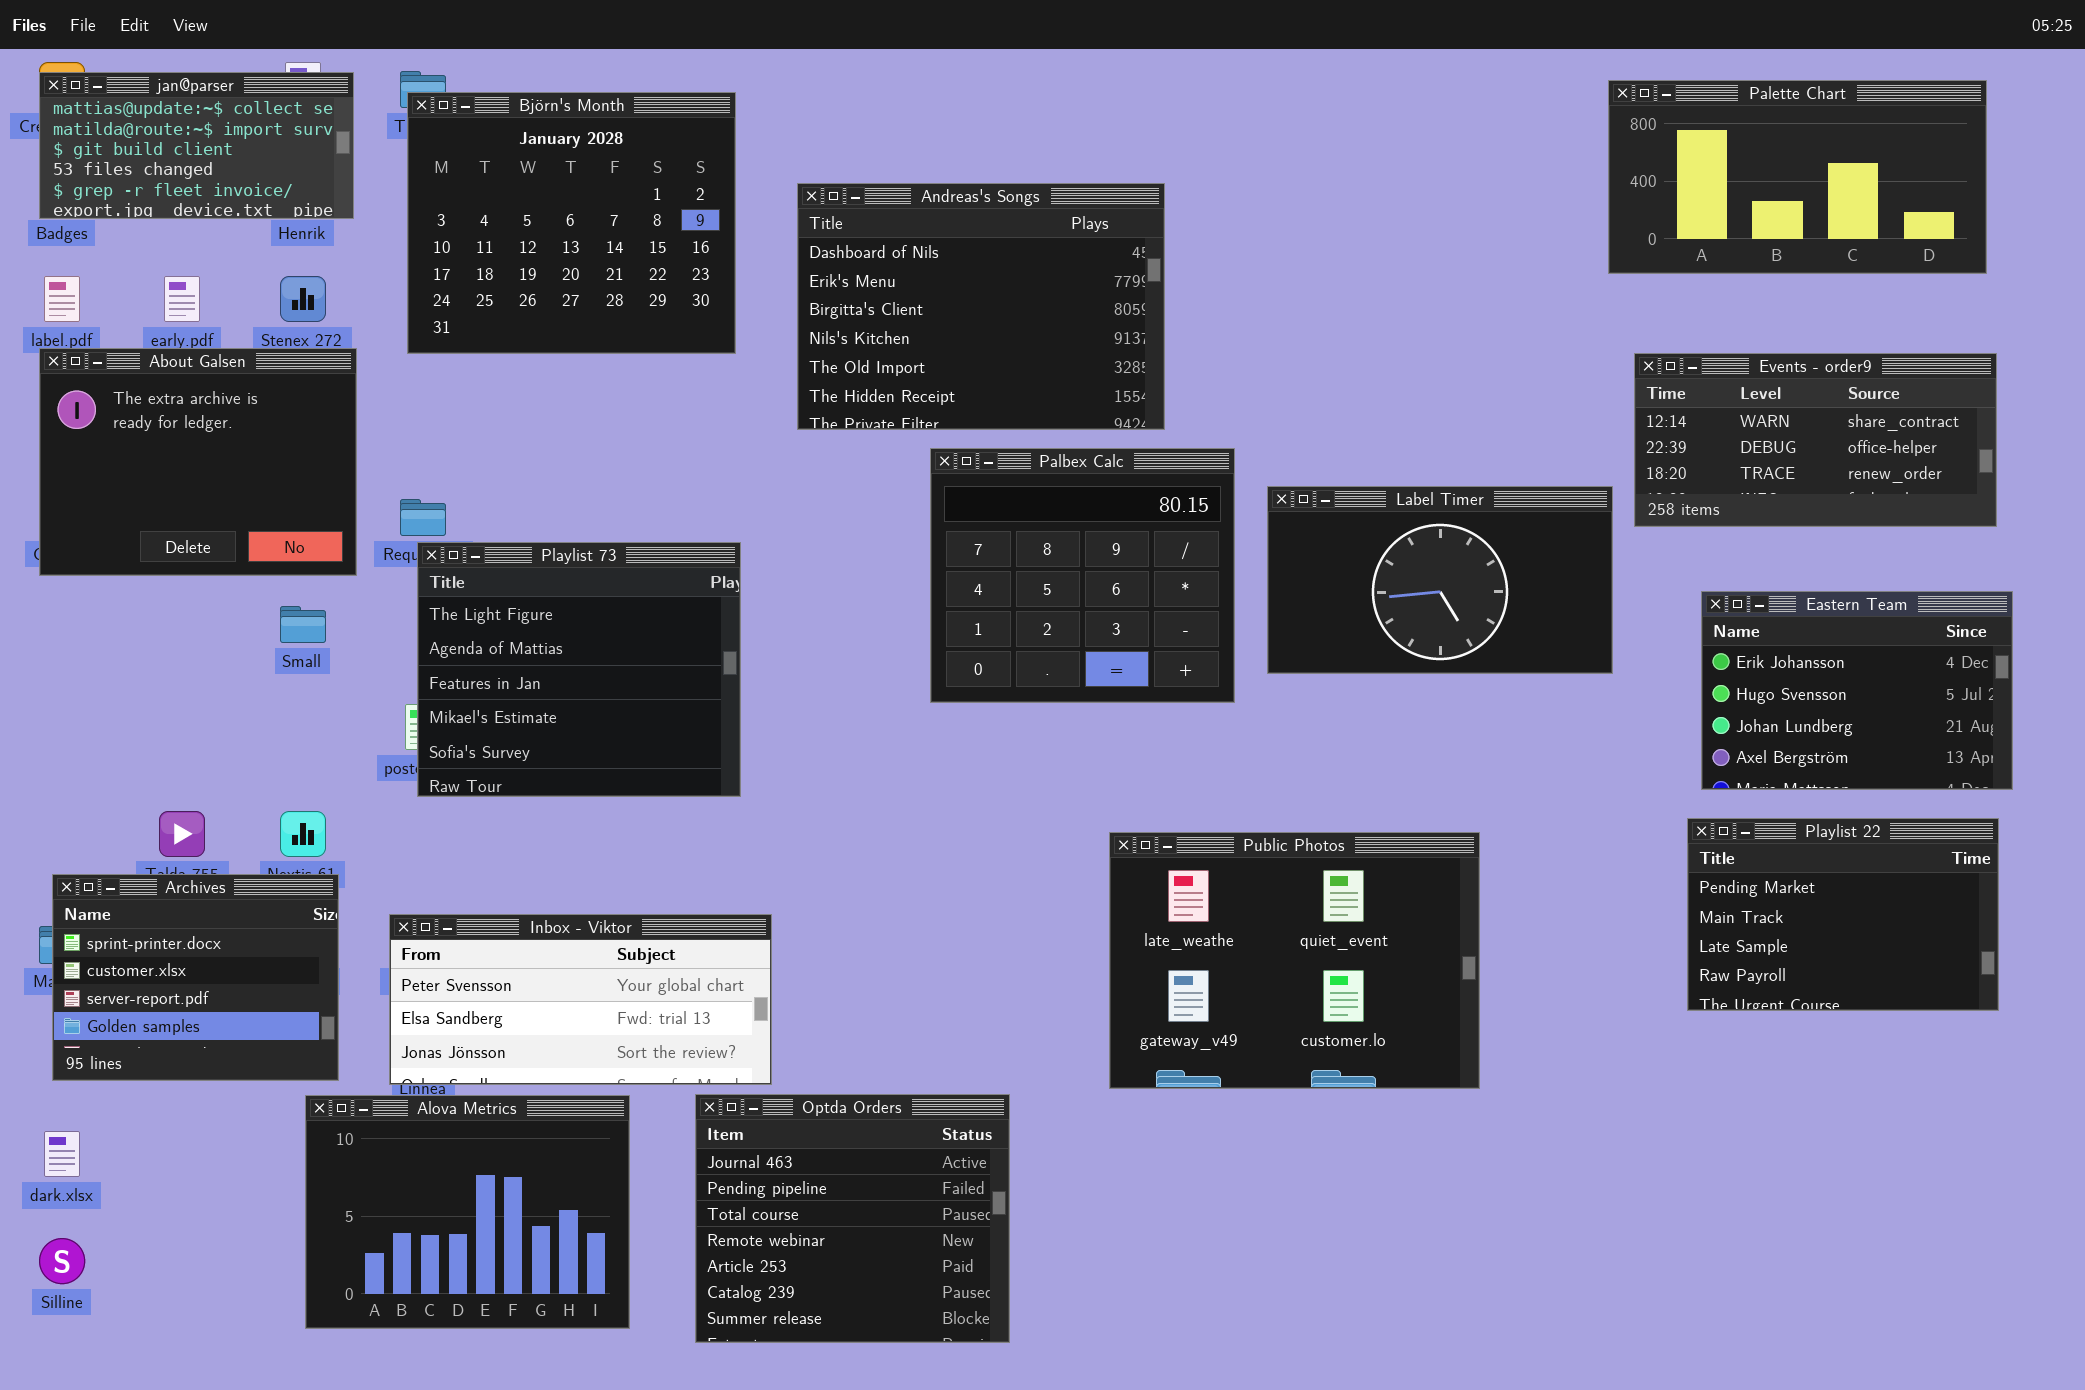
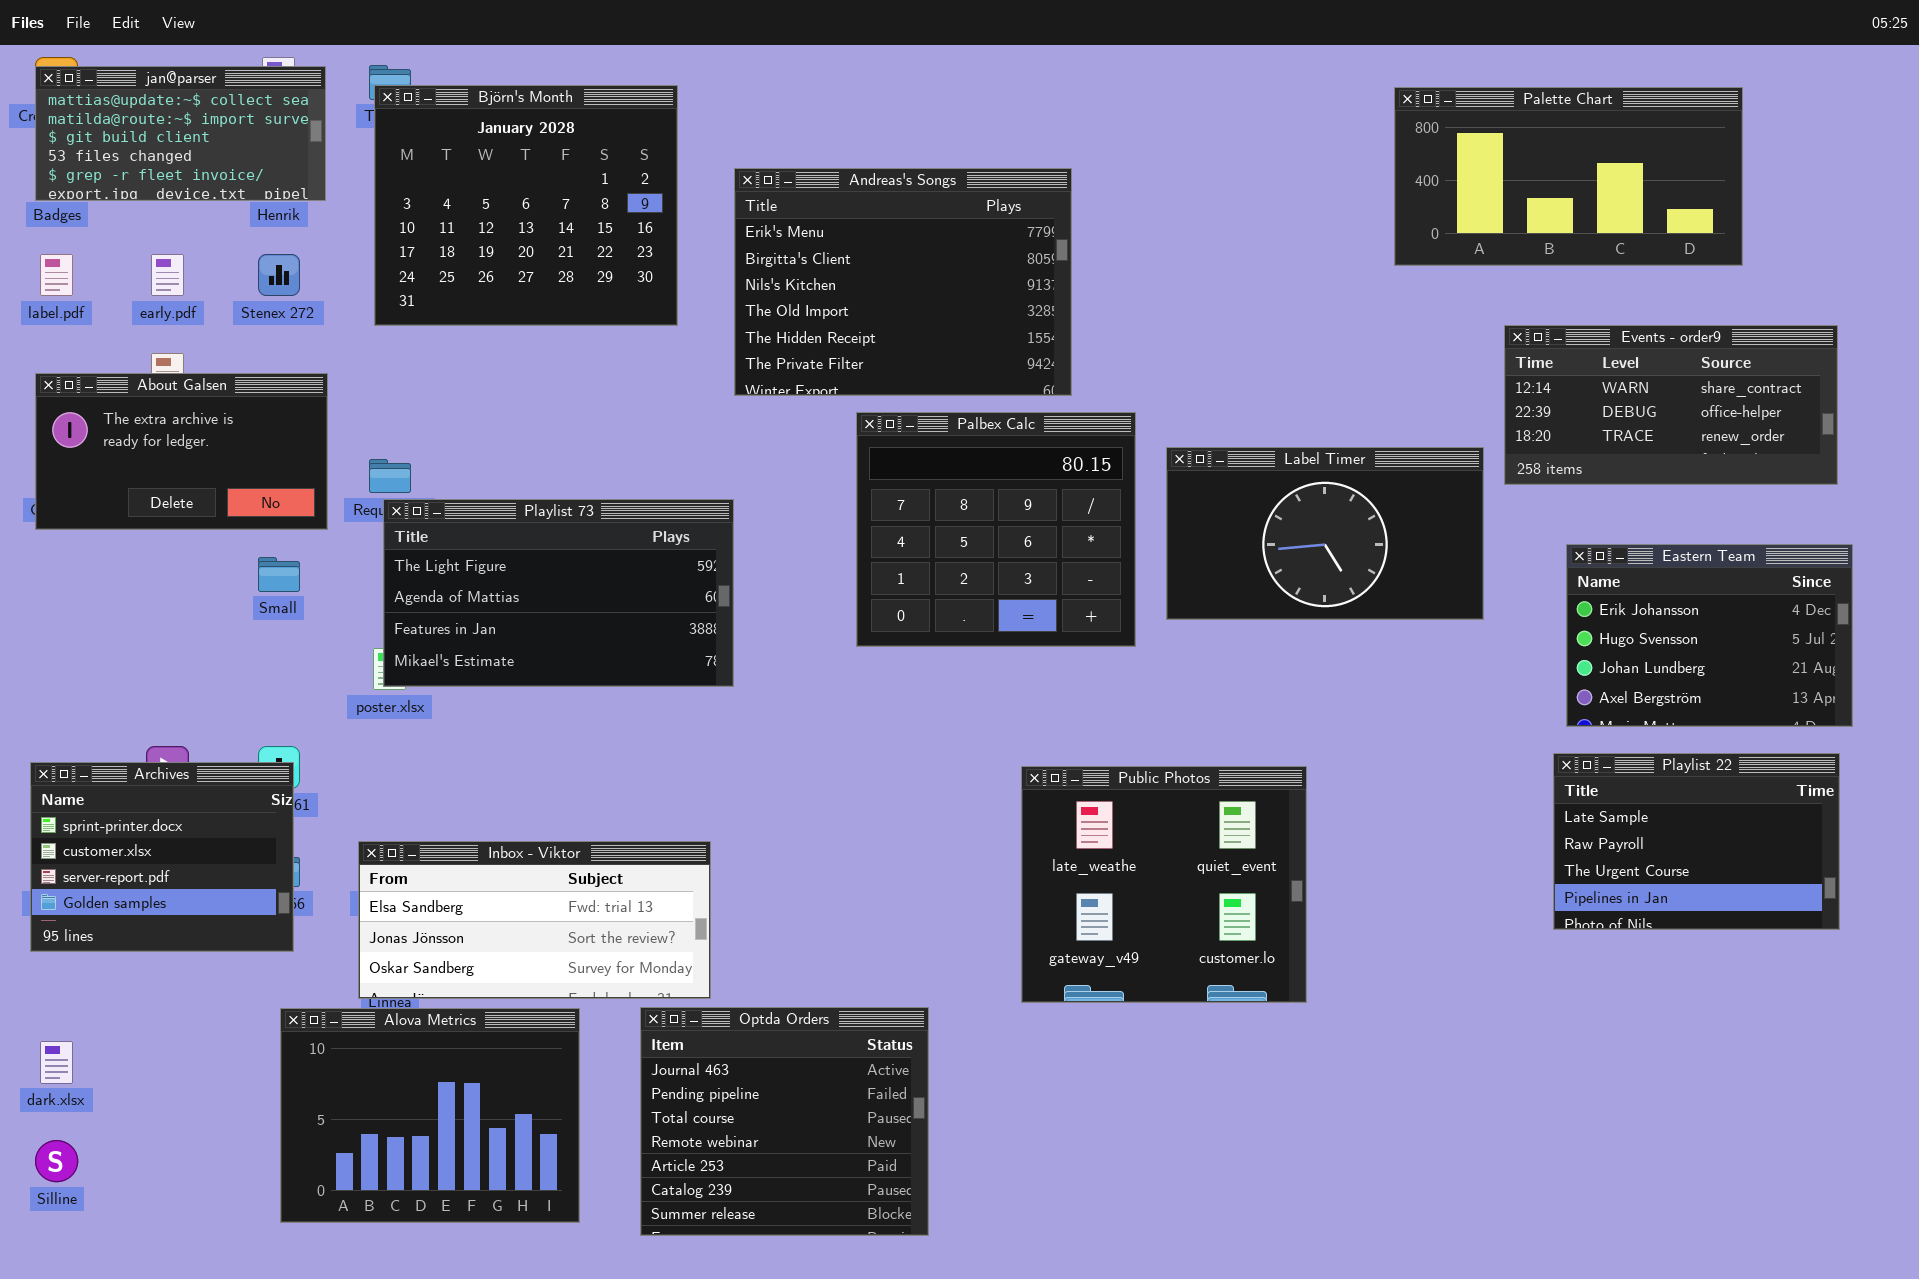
Palette Chart: [1608,80,1987,274] -> [1394,87,1743,266], moved
Andreas's Songs: [797,183,1165,430] -> [734,168,1072,396], scrolled down 1 row
About Galsen: [39,348,357,576] -> [35,373,328,530], resized
Playlist 73: [417,542,741,797] -> [383,499,734,687], resized
Playlist 22: [1687,818,1999,1011] -> [1553,753,1840,930], scrolled down 2 rows
Public Photos: [1109,832,1480,1089] -> [1021,766,1307,1003], resized
Archives: [52,874,339,1081] -> [30,762,294,952], moved
Inbox - Viktor: [389,914,772,1085] -> [358,841,711,999], scrolled down 1 row

